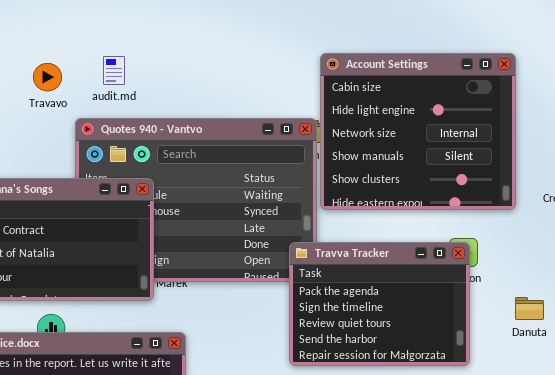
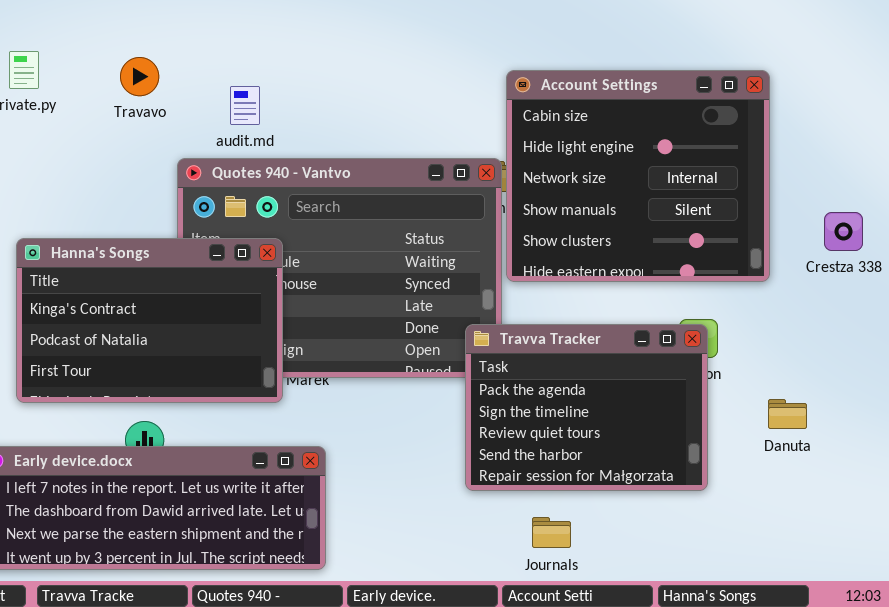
audit.md: [103,56,125,85] -> [230,86,260,125], moved
Travavo: [33,63,62,91] -> [120,57,159,96], moved

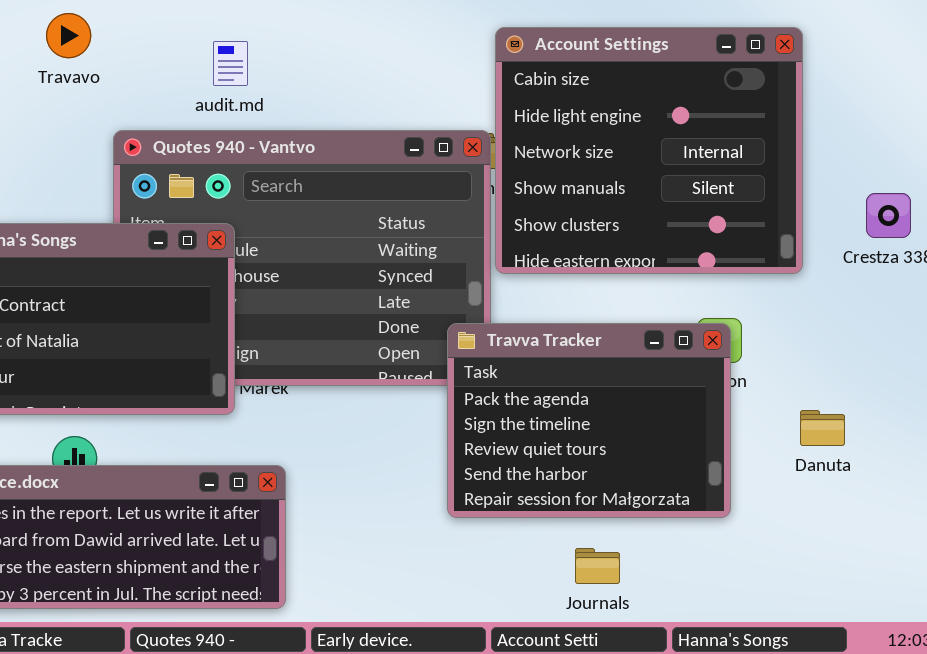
audit.md: [230,86,260,125] -> [213,41,248,86], moved
Journals: [532,517,571,548] -> [575,548,620,584], moved

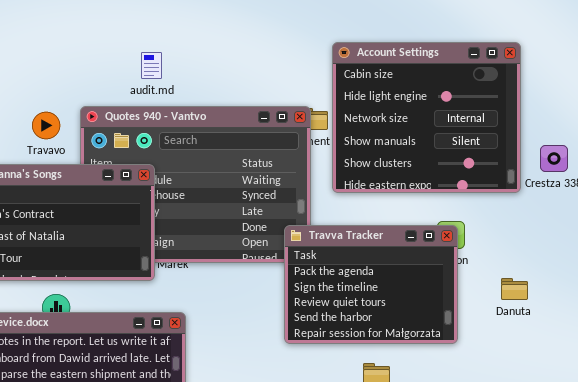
Travavo: [46,13,91,58] -> [32,112,60,139], moved
Account Settings: [495,27,803,274] -> [332,42,521,193], moved

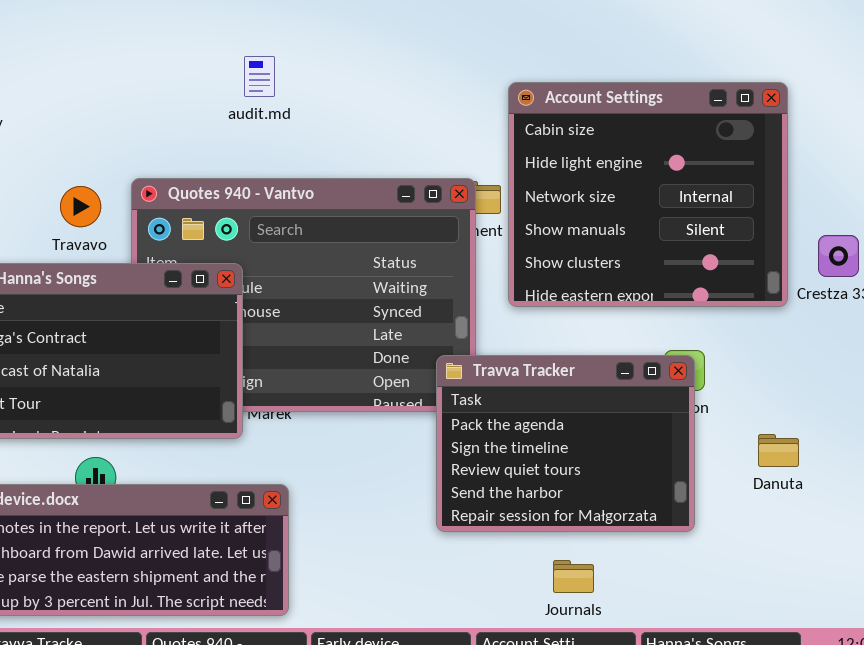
audit.md: [141,52,162,79] -> [244,56,275,97], moved

